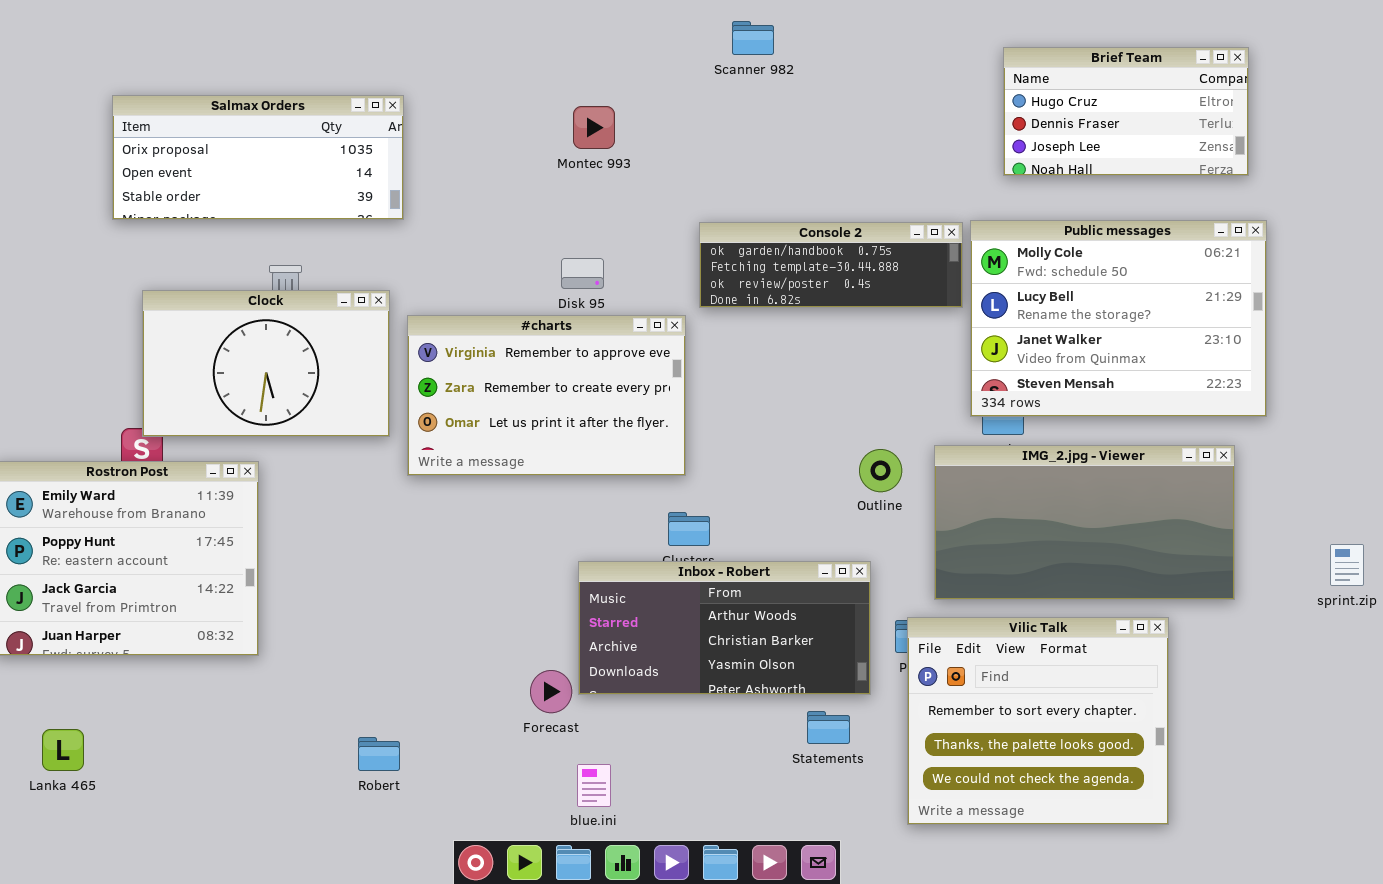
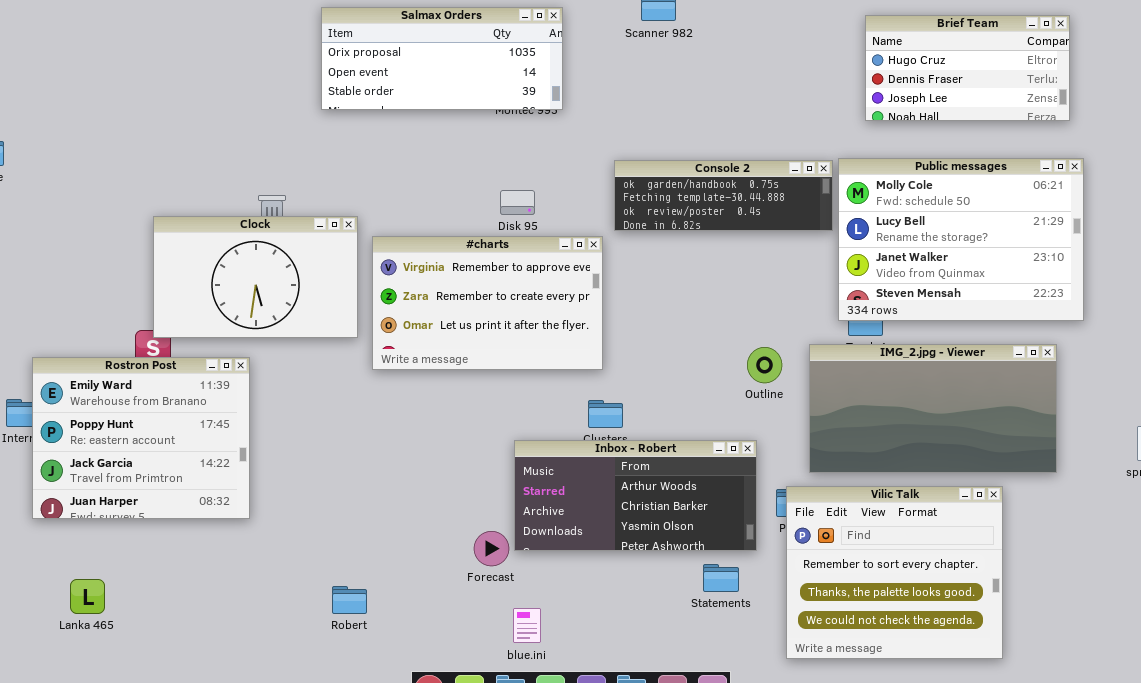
Salmax Orders: [112,95,404,220] -> [321,7,563,110], moved

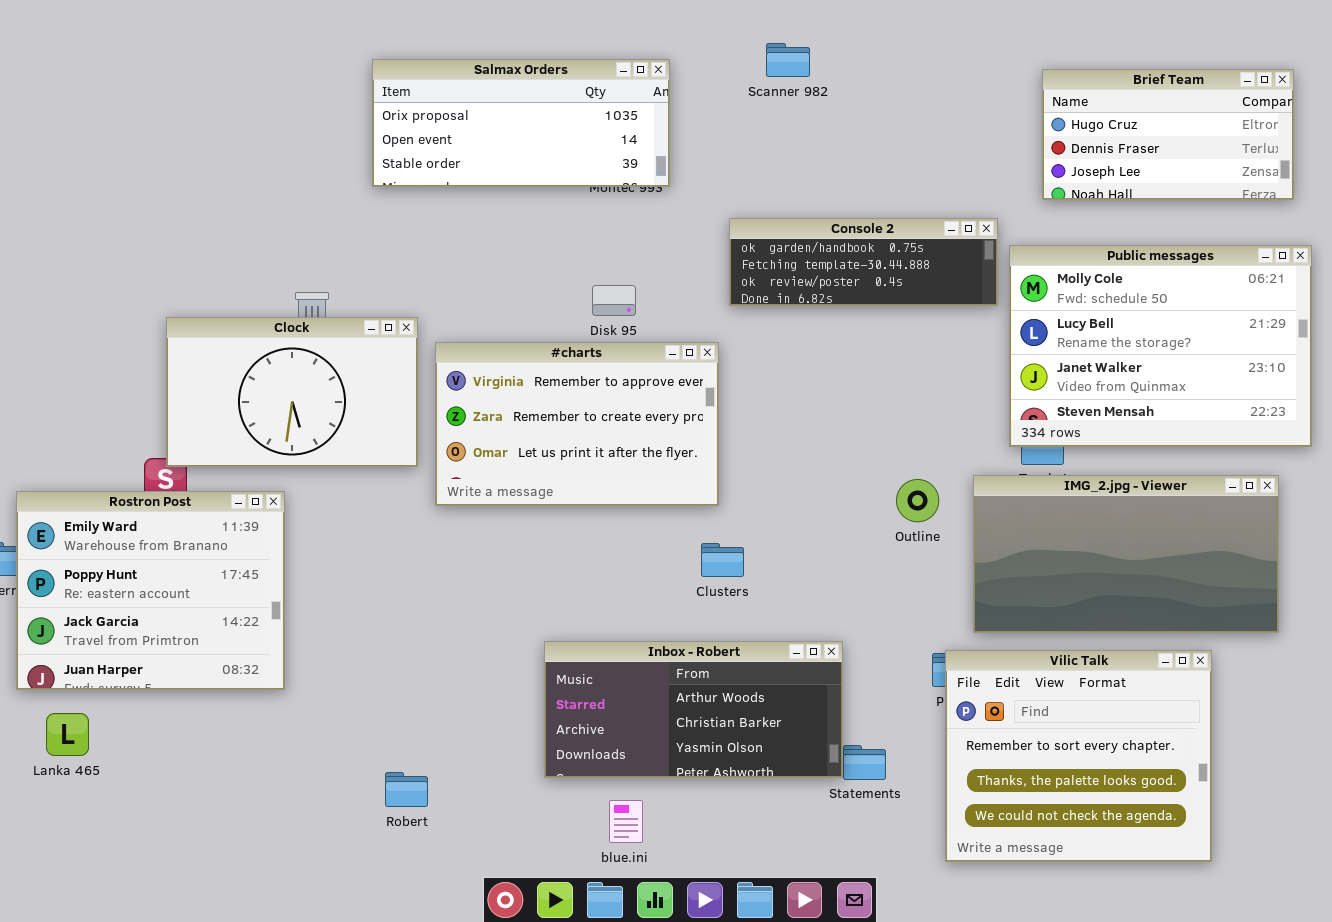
Console 2: [614,160,833,231] -> [729,218,998,306], moved
Inbox - Robert: [514,440,757,551] -> [544,641,843,778], moved
Lanka 465: [70,579,105,614] -> [46,713,89,756], moved

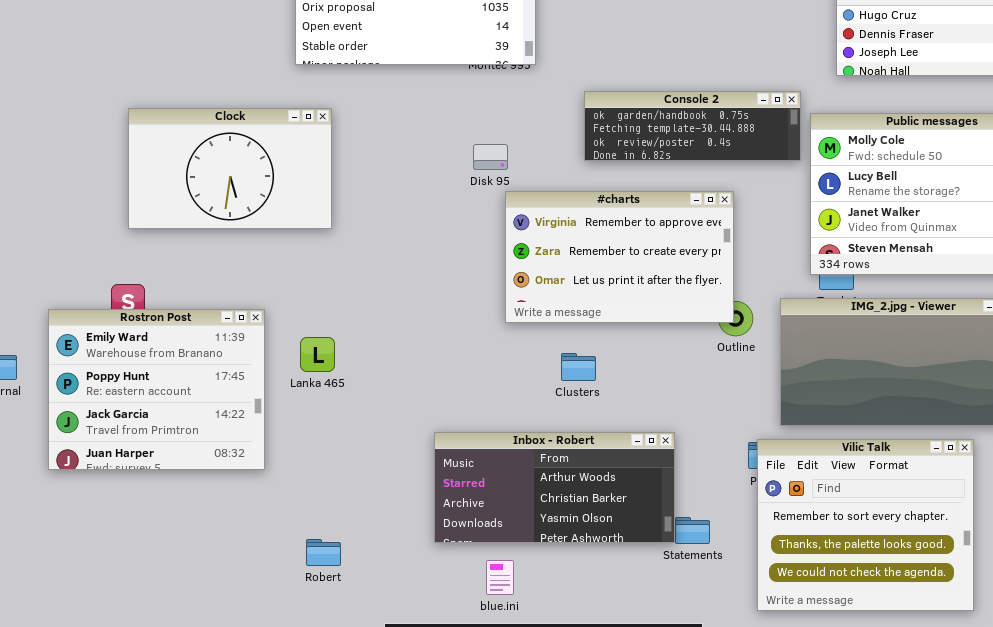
Clock: [166,317,418,467] -> [128,108,332,229], moved
#charts: [435,342,719,506] -> [505,191,734,323], moved
Rostron Post: [16,491,285,690] -> [48,309,265,470], moved
Lanka 465: [46,713,89,756] -> [300,337,335,372], moved

